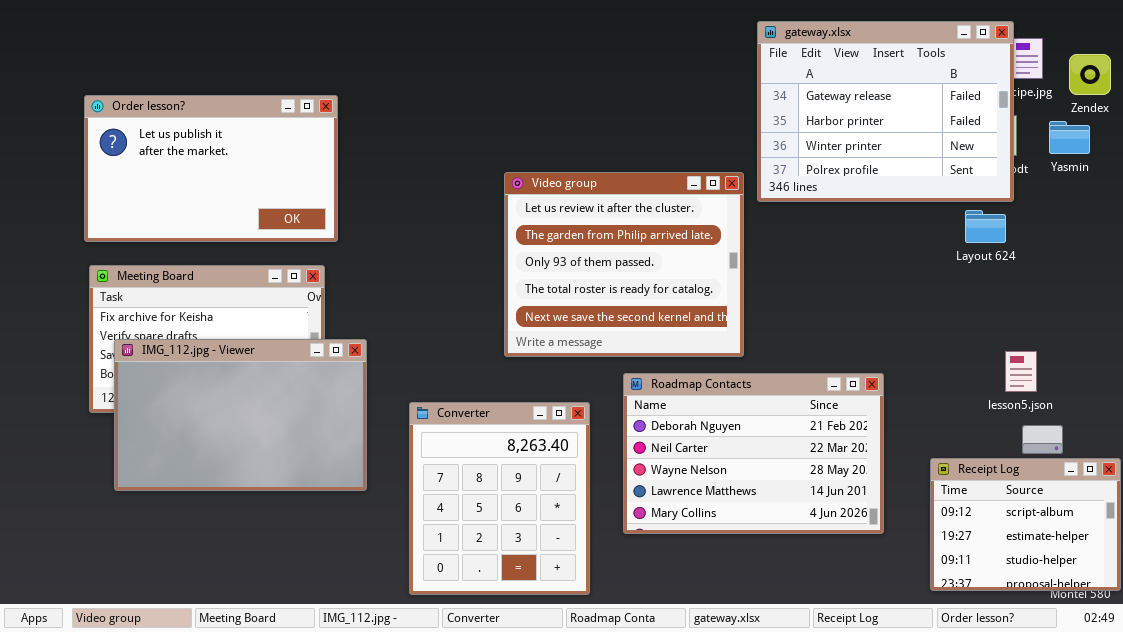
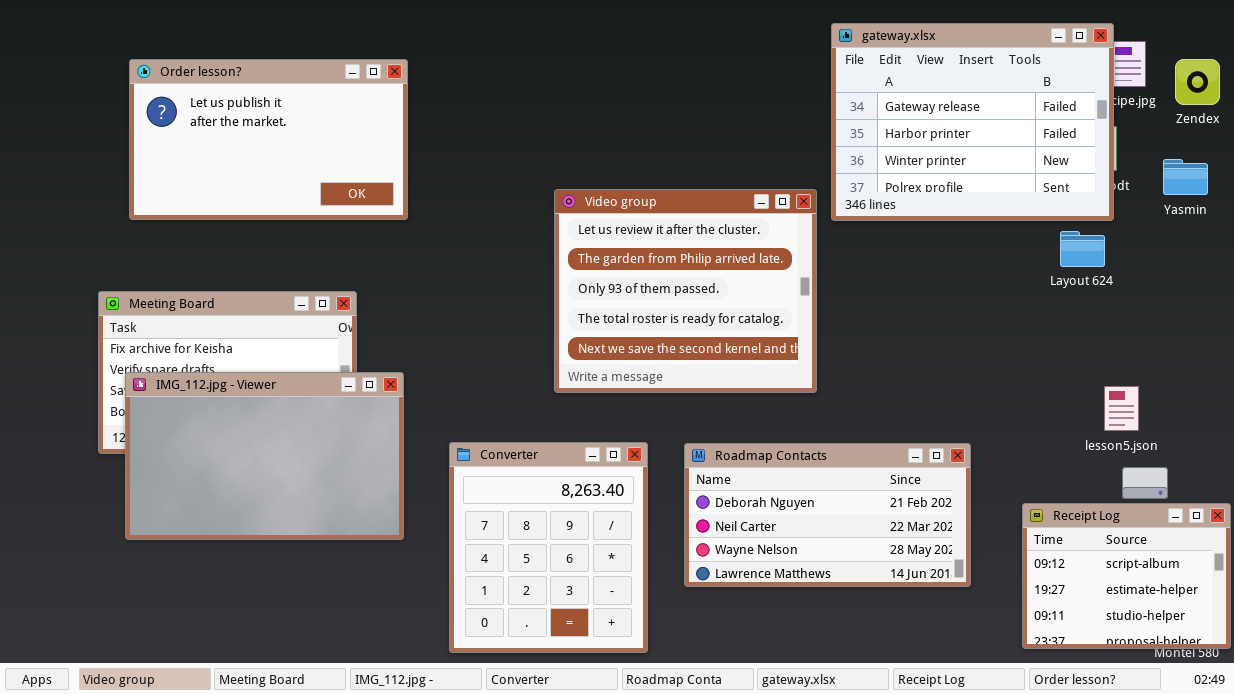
Order lesson?: [84,95,338,242] -> [129,59,408,220], moved
Yasmin: [1049,121,1090,154] -> [1163,159,1208,195], moved
Roadmap Contacts: [623,373,884,534] -> [684,443,971,587], resized

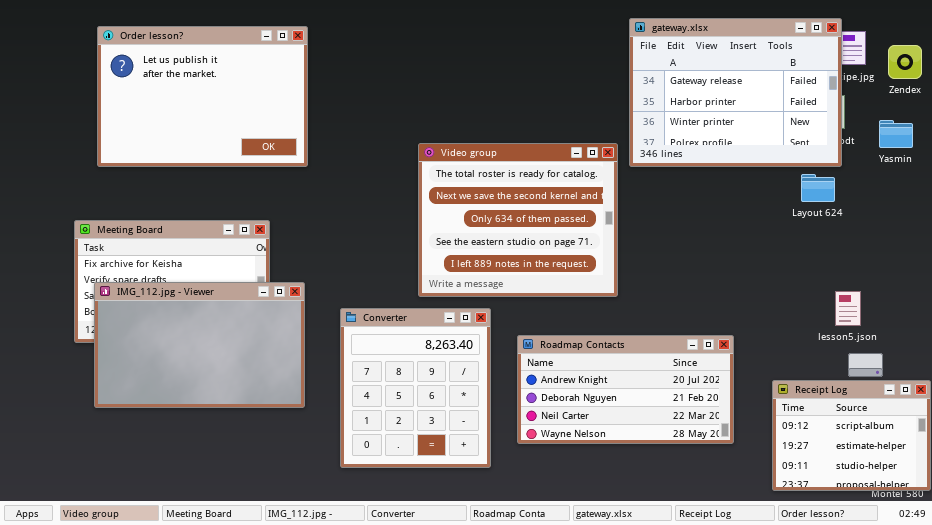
Order lesson?: [129,59,408,220] -> [97,26,308,167], resized
Video group: [554,189,817,393] -> [418,143,618,297], scrolled down 3 rows
Converter: [449,442,648,653] -> [340,308,491,468], moved
Roadmap Contacts: [684,443,971,587] -> [517,335,734,444], scrolled up 1 row

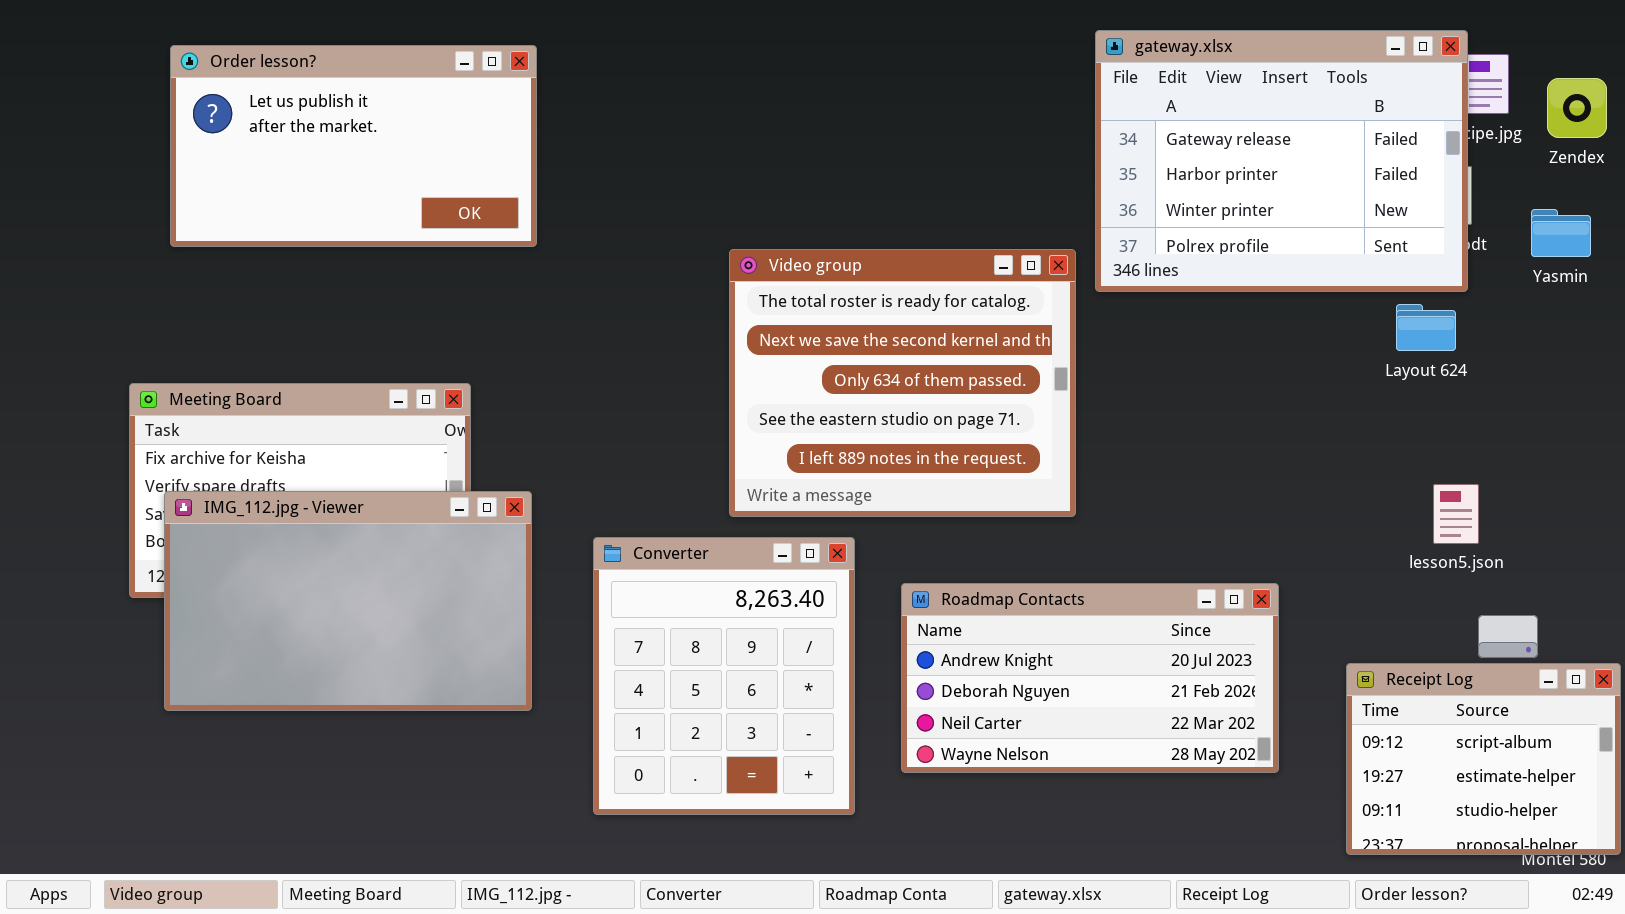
Order lesson?: [97,26,308,167] -> [170,45,537,247], resized
lesson5.json: [835,291,861,326] -> [1433,484,1479,544], moved

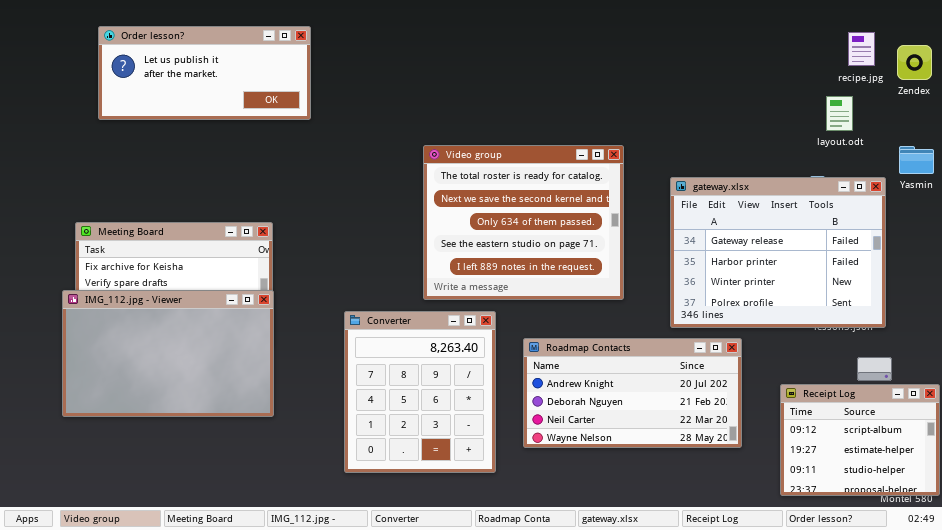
gateway.xlsx: [1095,30,1468,292] -> [670,177,886,328], moved
Order lesson?: [170,45,537,247] -> [98,26,311,120], resized
Yasmin: [1531,209,1591,257] -> [899,146,934,174], moved
IMG_112.jpg - Viewer: [164,491,532,711] -> [62,290,274,417], moved

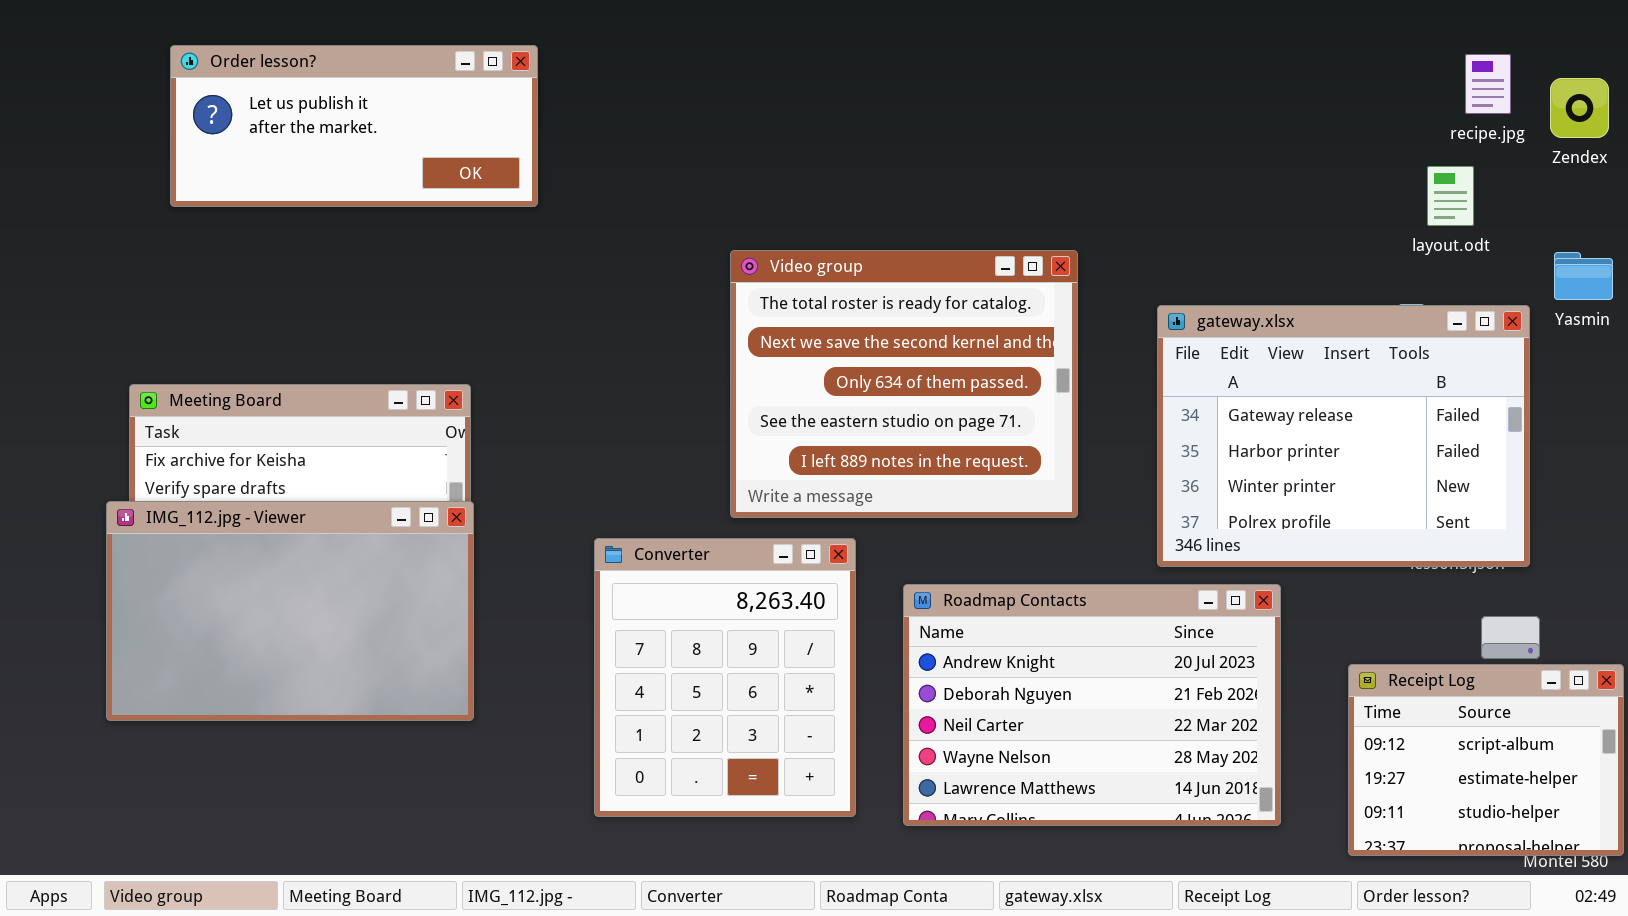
Roadmap Contacts: [523,338,742,448] -> [903,584,1281,826], resized

